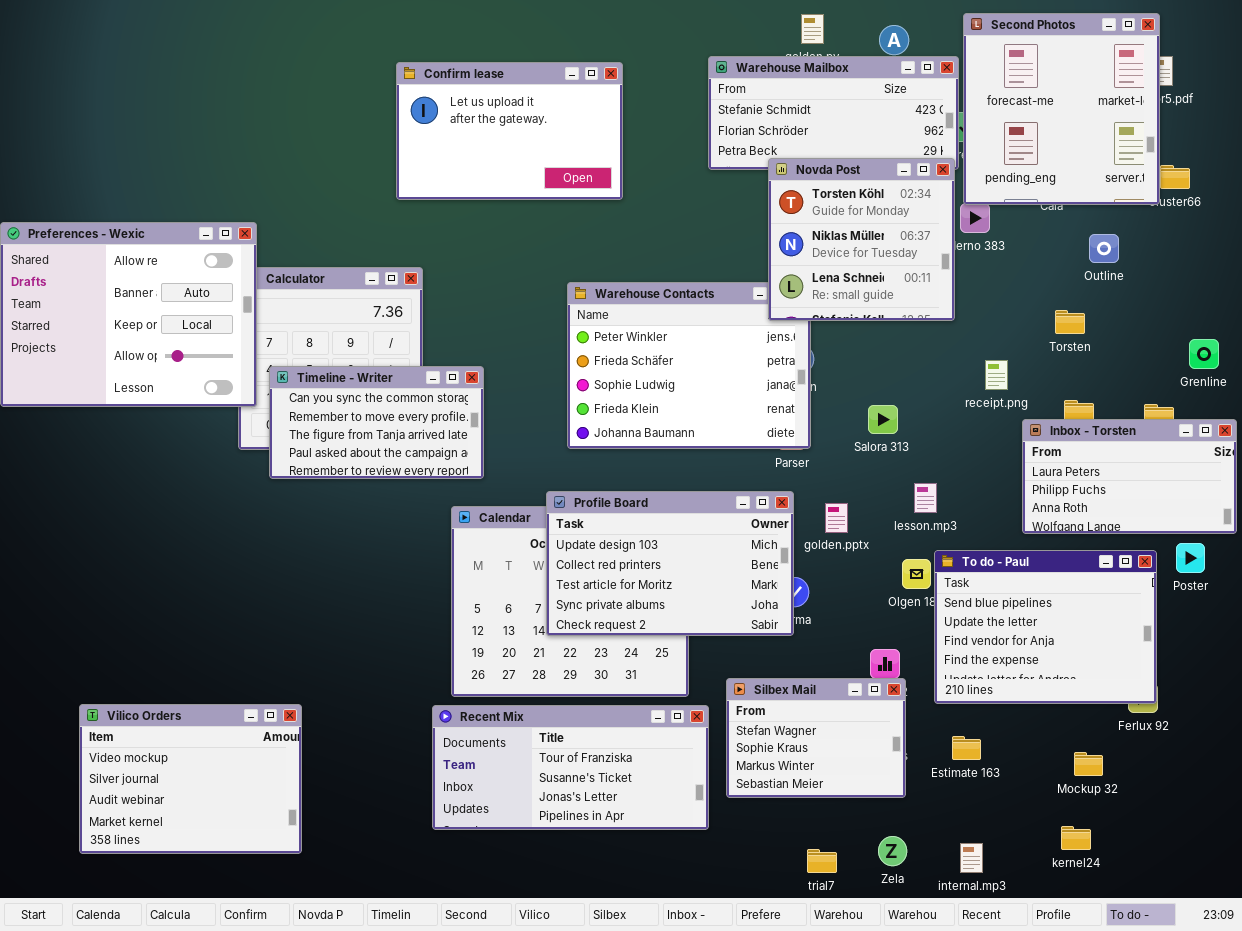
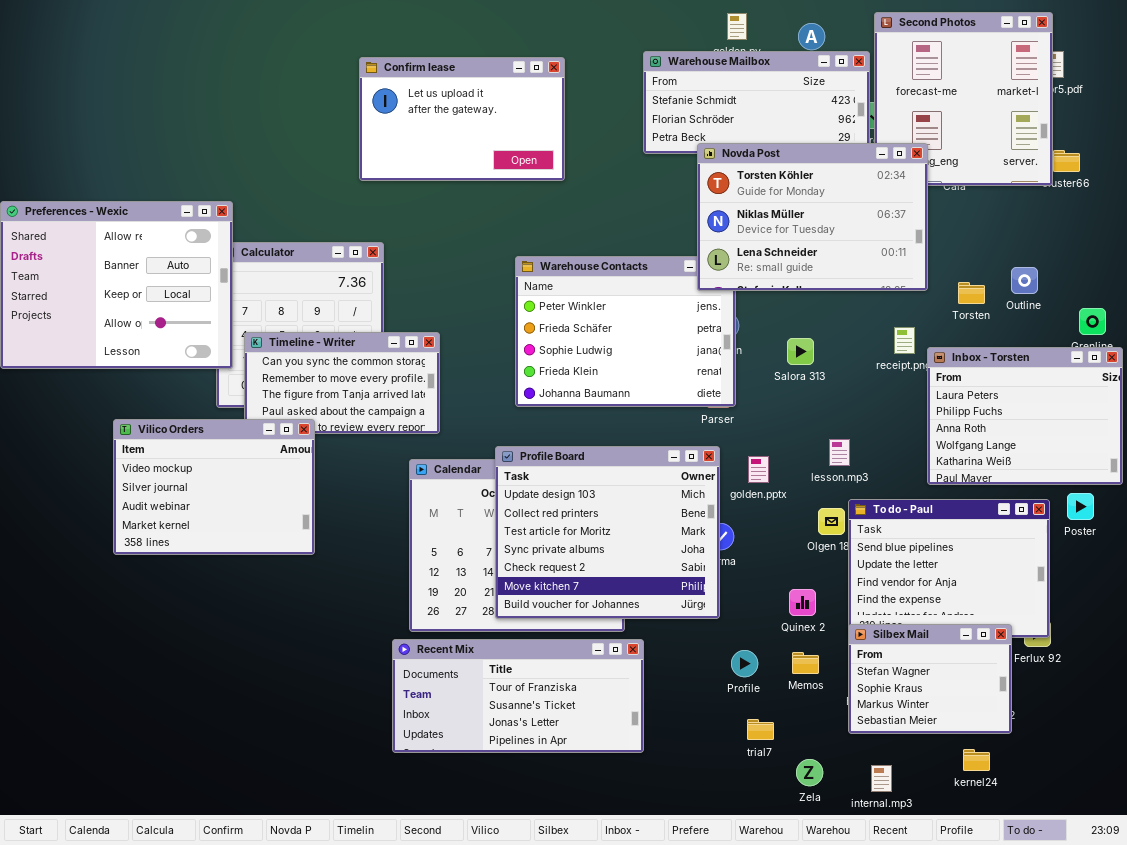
Novda Post: [768,158,955,321] -> [697,143,928,291], resized
Outline: [1089,234,1119,263] -> [1011,267,1038,294], moved
Salora 313: [868,405,898,434] -> [787,338,814,365], moved
Inbox - Torsten: [1022,419,1237,534] -> [927,347,1123,485], resized
Profile Board: [546,491,794,636] -> [495,446,720,619], resized
Silbex Mail: [726,678,906,798] -> [848,624,1012,734], moved
Vilico Orders: [79,704,302,854] -> [113,419,315,555], moved
trial7: [807,849,837,873] -> [747,719,774,740], moved

